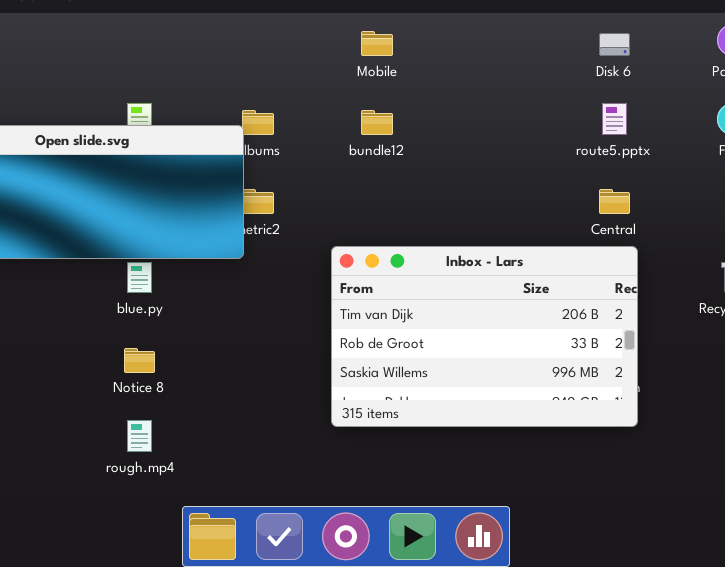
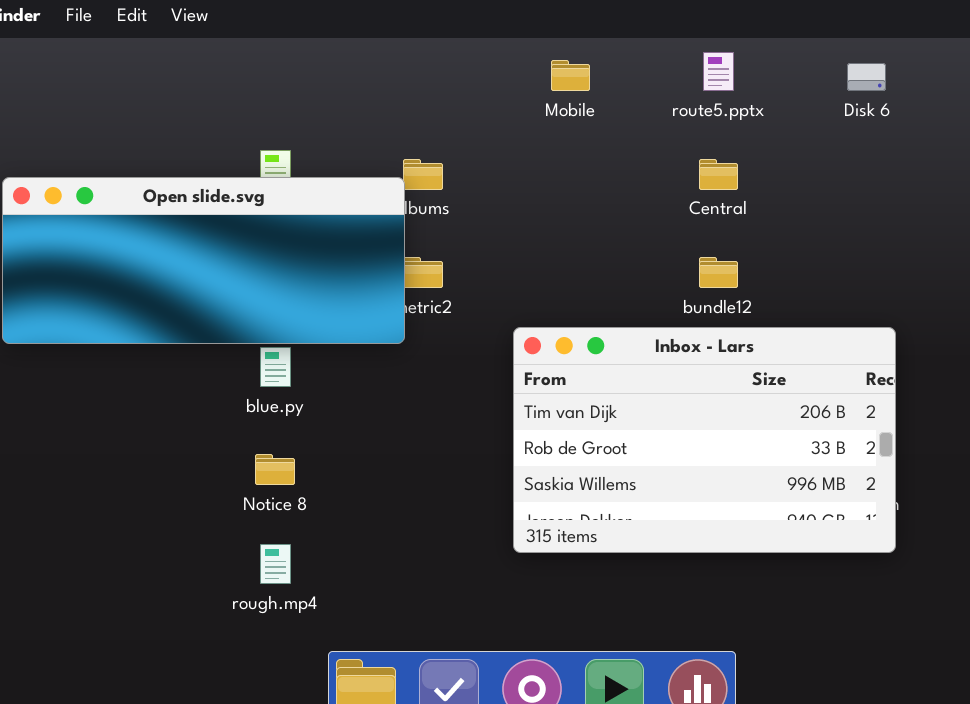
route5.pptx: [602,103,627,135] -> [703,52,734,91], moved
bundle12: [361,110,393,135] -> [699,257,738,288], moved
Central: [599,189,630,214] -> [699,159,738,190], moved

